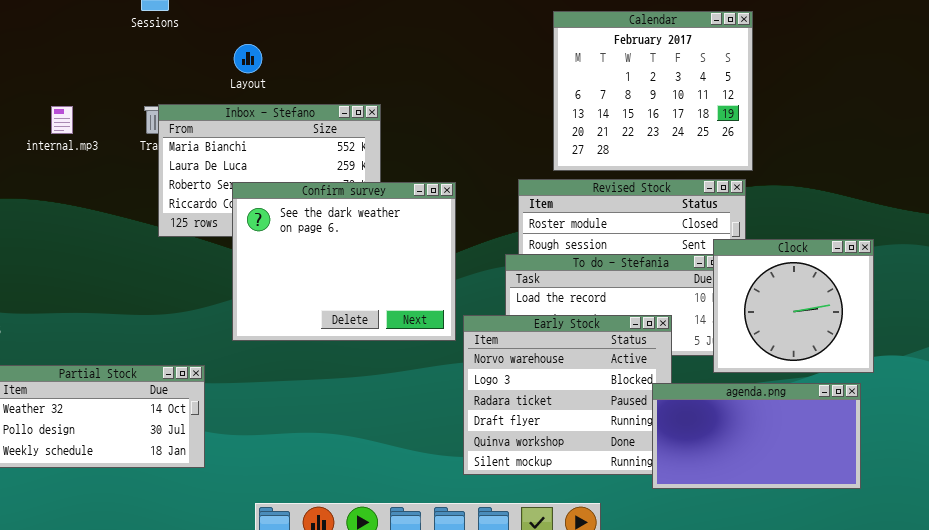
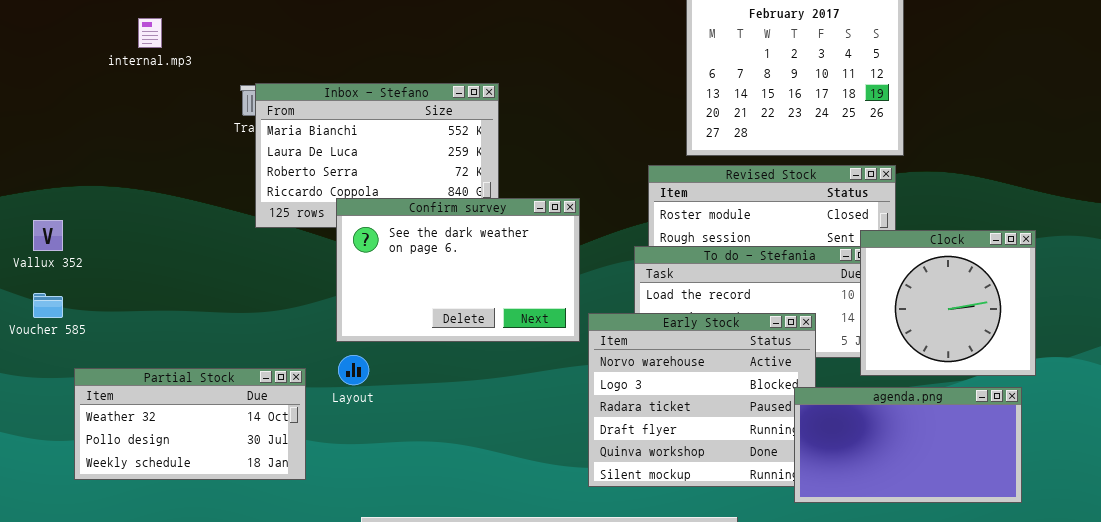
Layout: [234,44,262,73] -> [338,355,369,385], moved
internal.mp3: [51,106,73,134] -> [138,18,162,48], moved
Confirm survey: [232,182,456,341] -> [336,198,580,342], resized

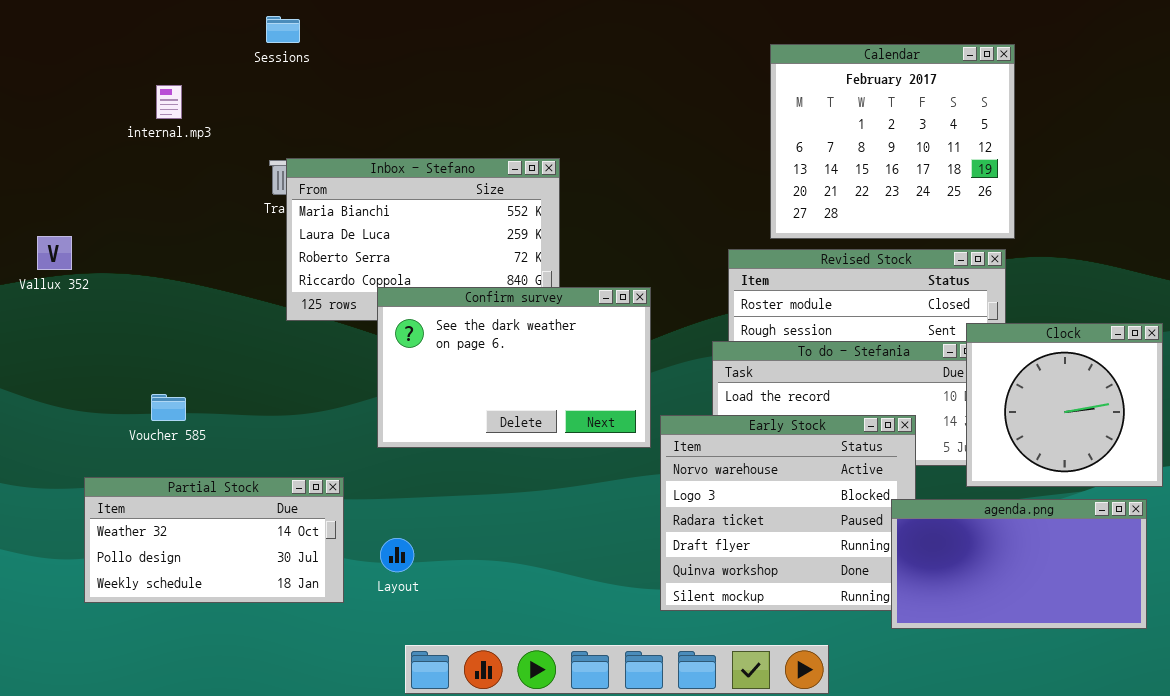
Vallux 352: [33,220,63,251] -> [37,236,72,270], moved
Voucher 585: [33,293,63,318] -> [151,394,186,421], moved
Layout: [338,355,369,385] -> [380,538,414,572], moved

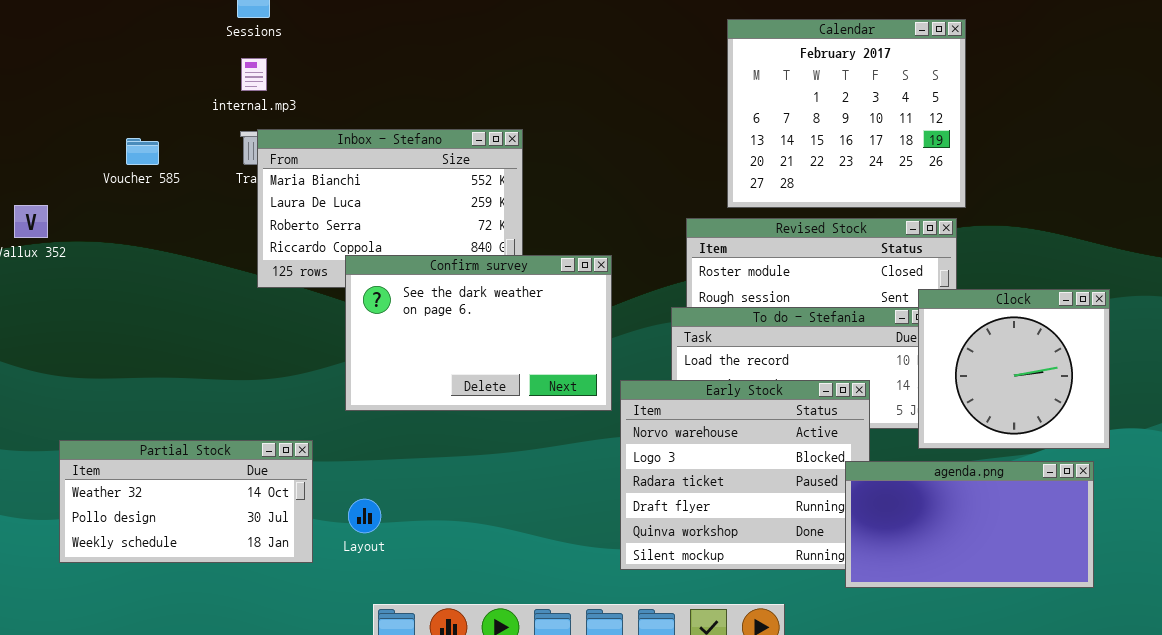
internal.mp3: [156,85,182,119] -> [241,58,267,91], moved
Voucher 585: [151,394,186,421] -> [126,138,159,165], moved

